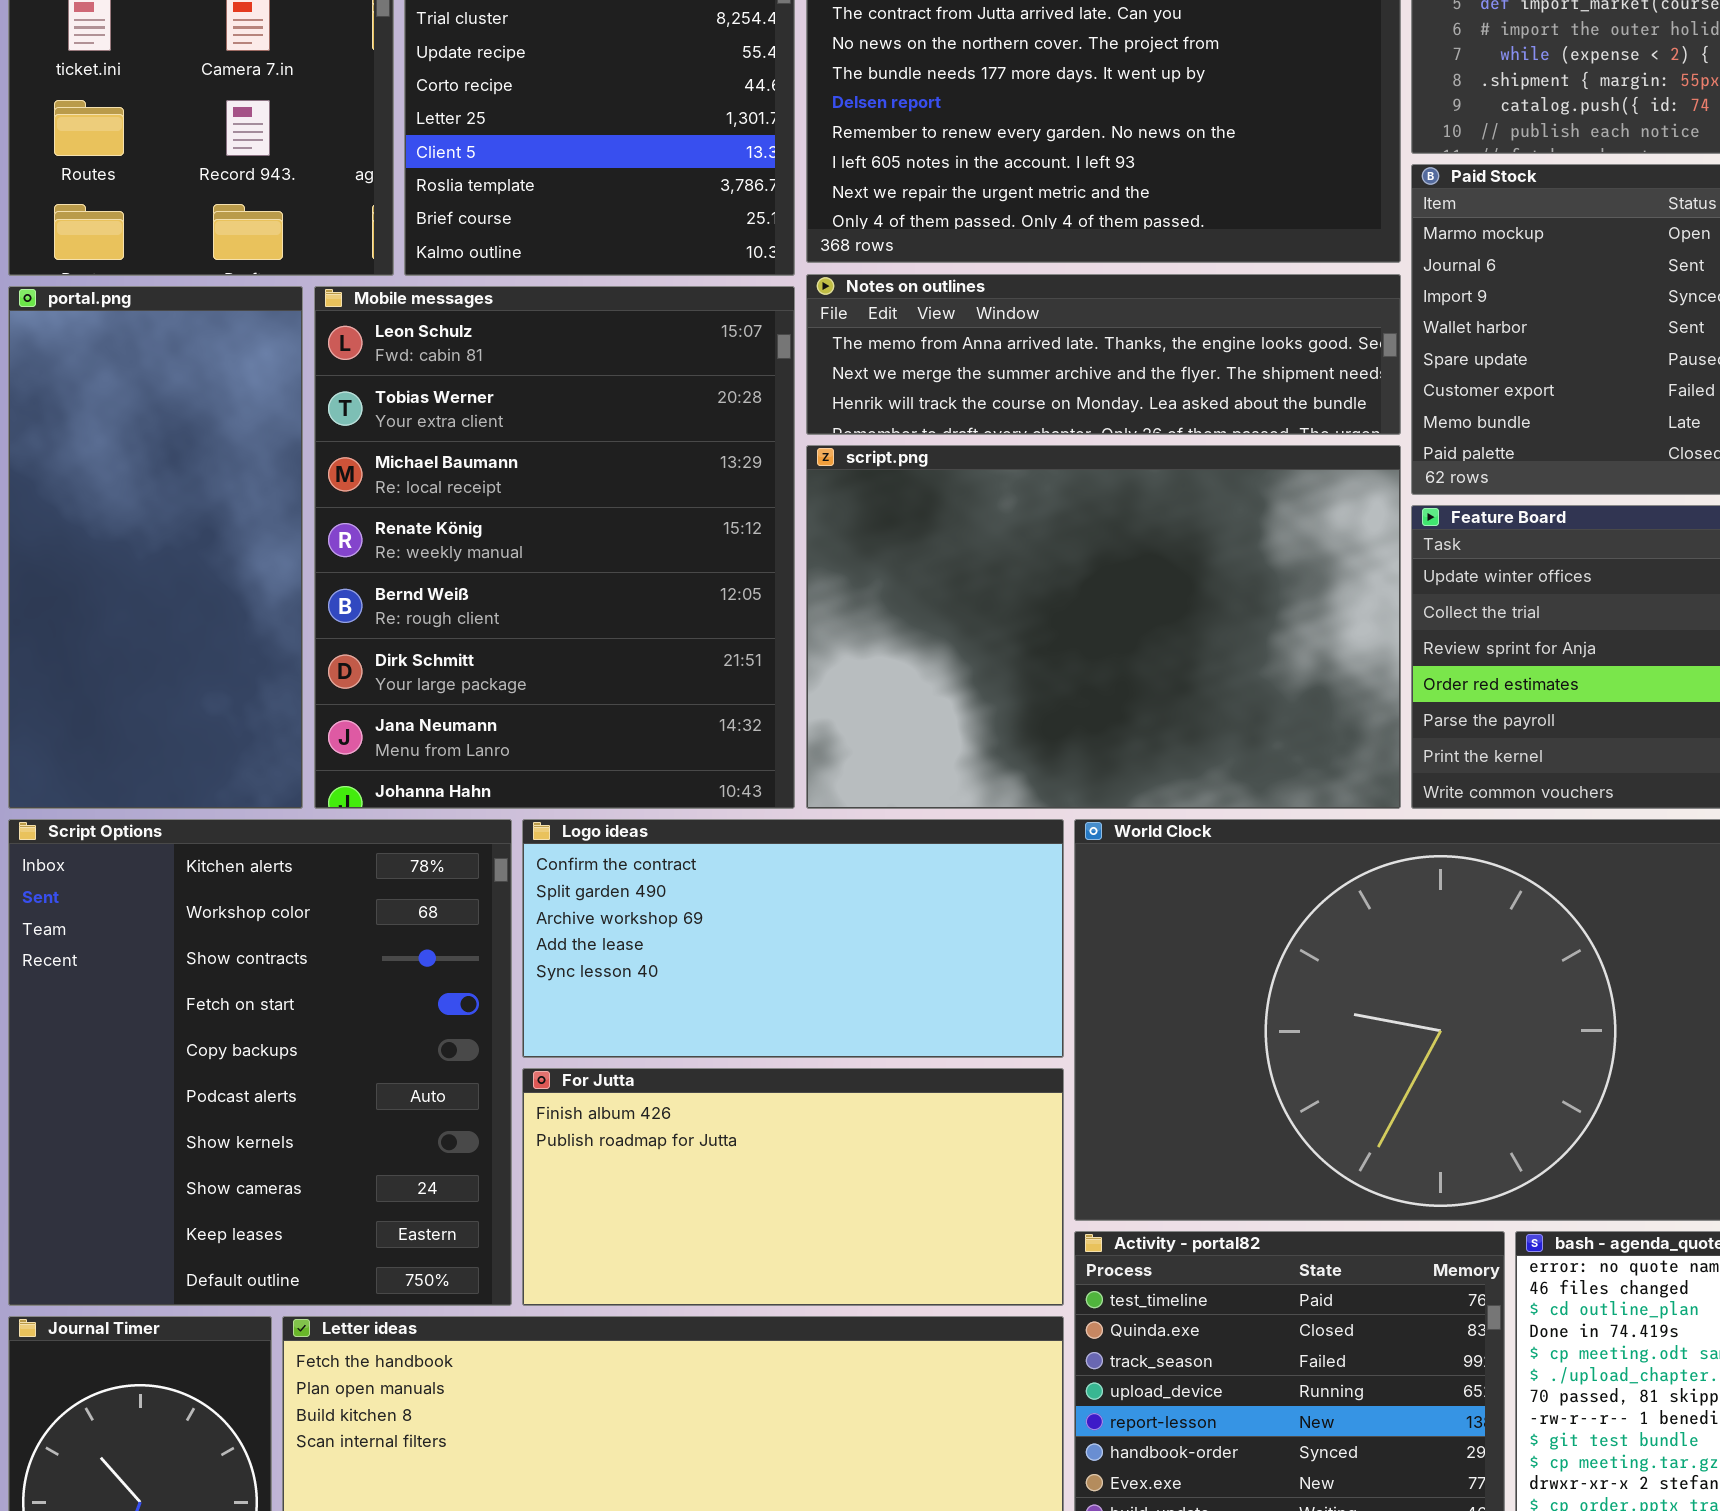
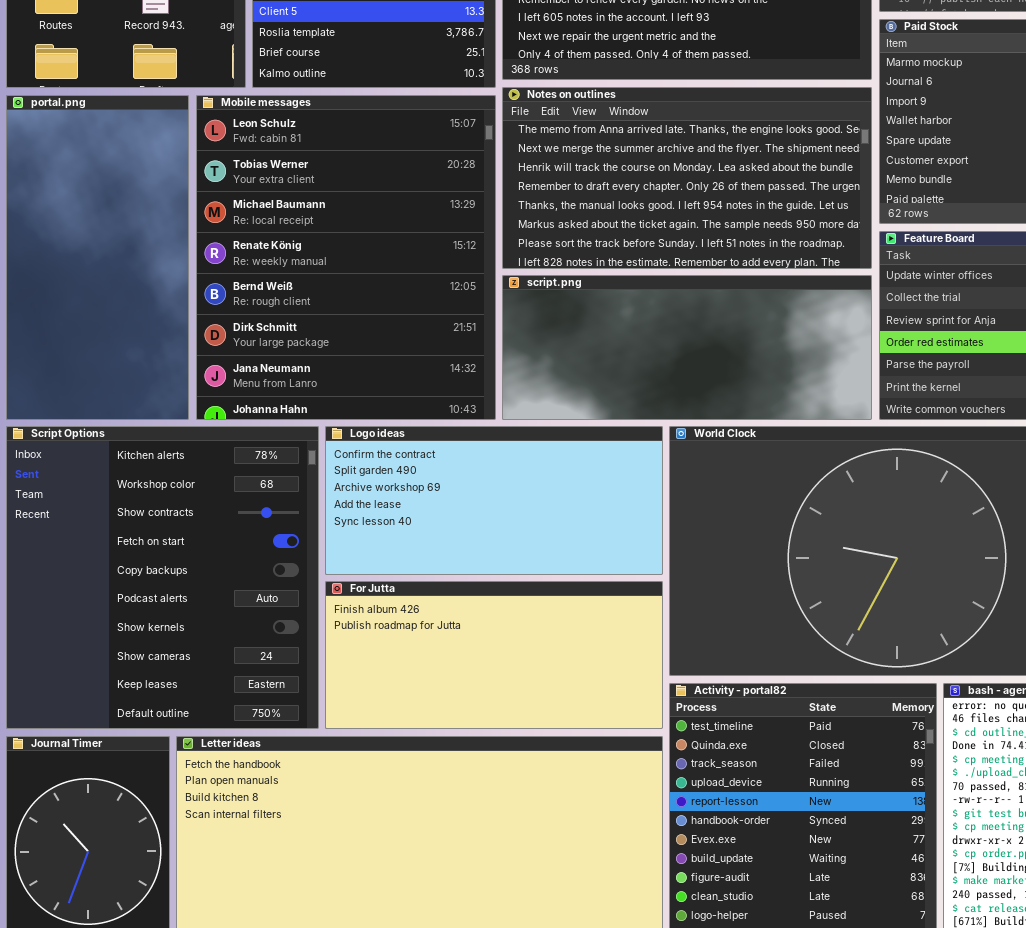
Notes on outlines: [806,274,1401,435] -> [502,87,872,269], resized
script.png: [806,445,1401,809] -> [502,275,872,420], resized

